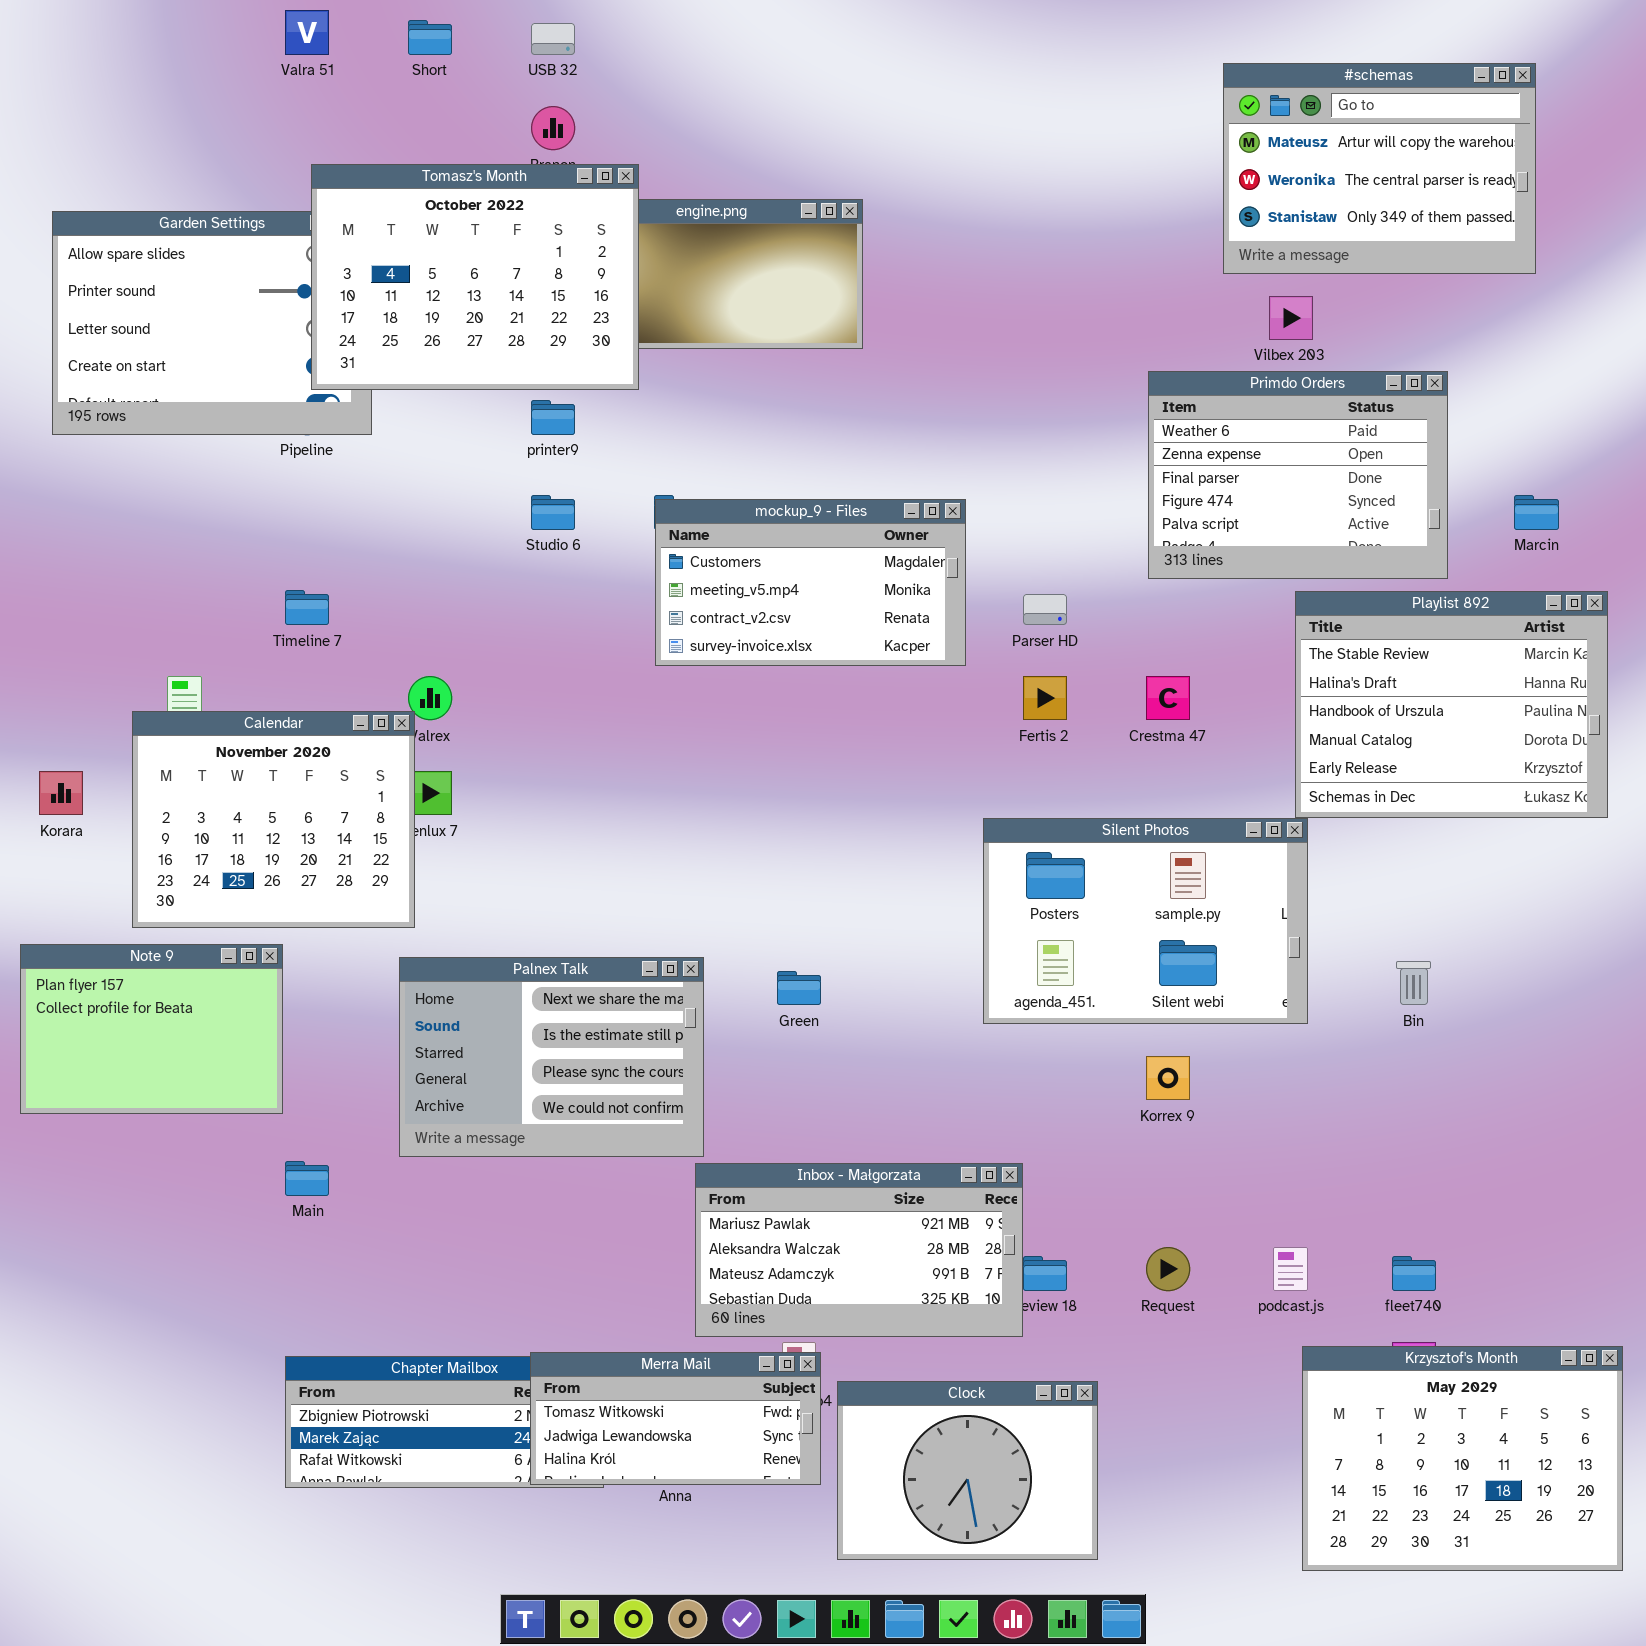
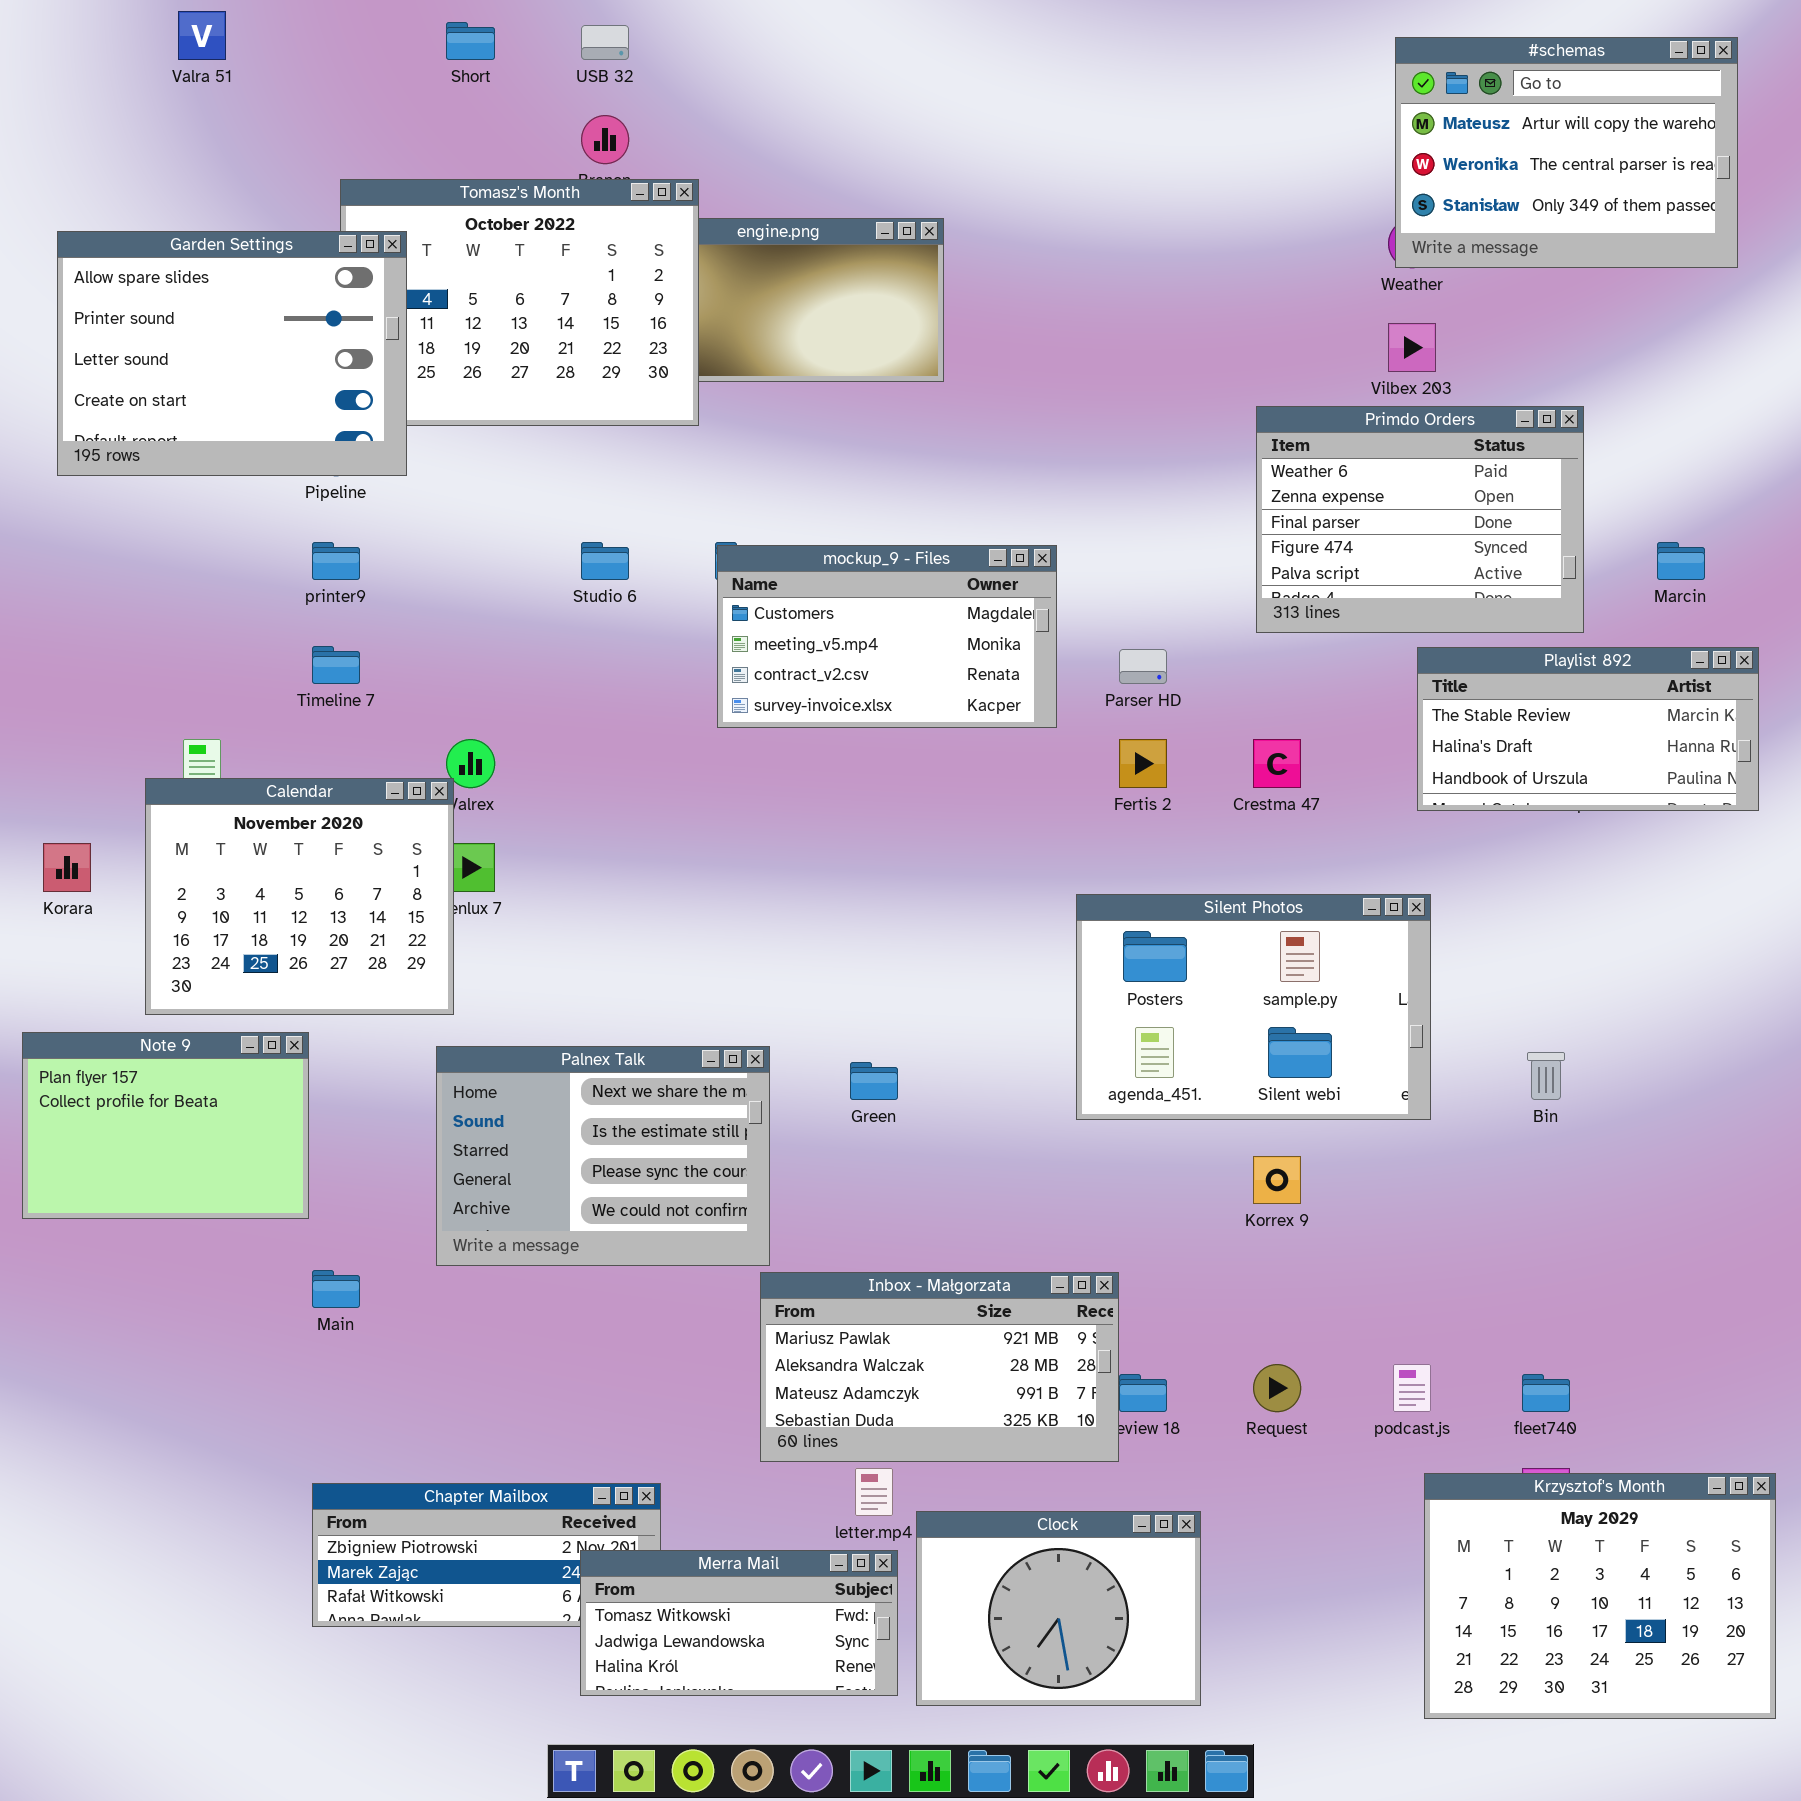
Valra 51: [285,10,329,55] -> [178,11,226,60], moved
#schemas: [1223,63,1536,274] -> [1395,37,1738,268], moved
Garden Settings: [52,211,372,435] -> [57,231,407,476], raised
printer9: [531,400,575,435] -> [312,542,360,580], moved
Playlist 892: [1295,591,1608,818] -> [1417,647,1759,811], resized
Merra Mail: [530,1352,821,1485] -> [580,1550,898,1696], moved

